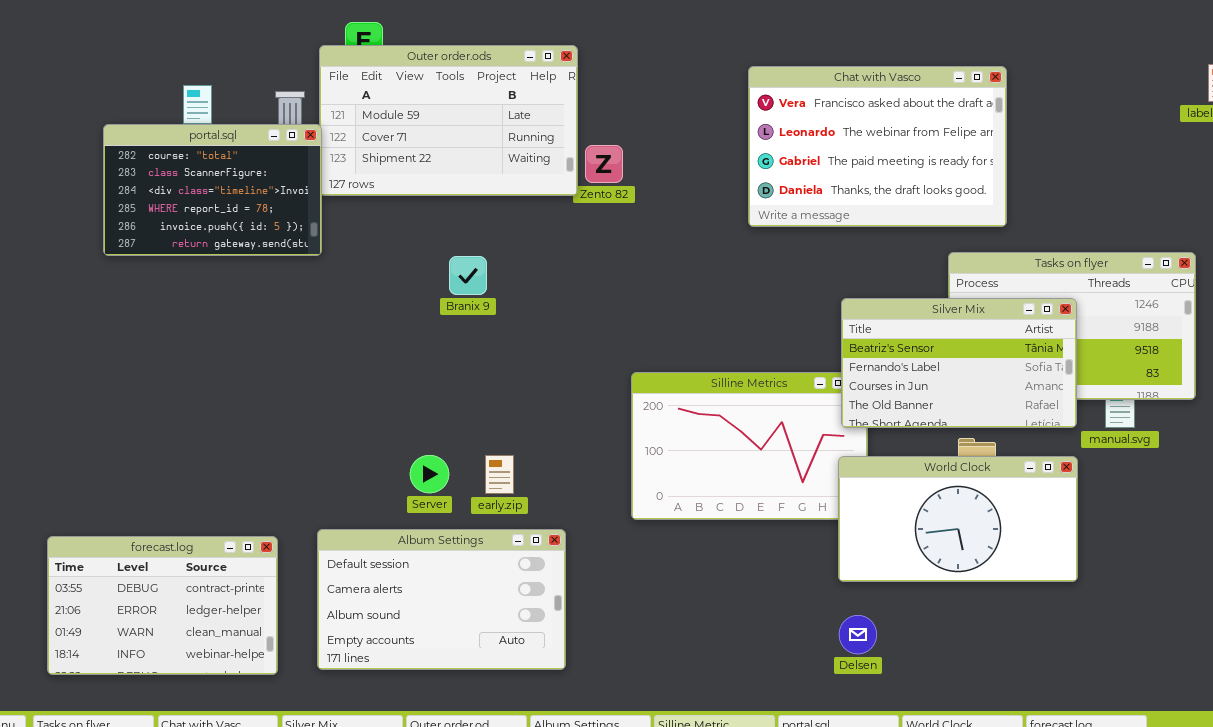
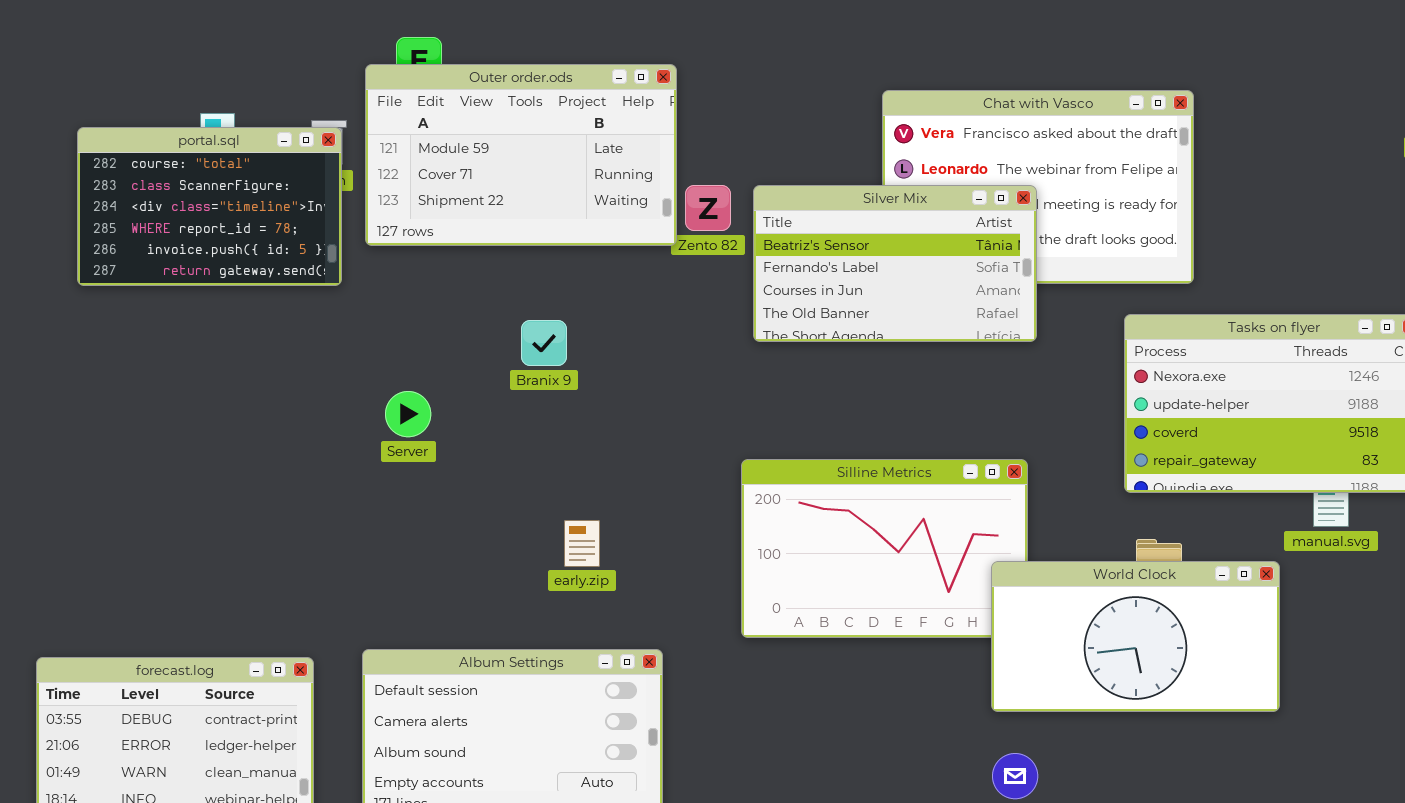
portal.sql: [103,124,322,256] -> [77,127,342,286], moved
Silver Mix: [841,298,1077,428] -> [753,185,1037,342], moved
Server: [410,455,449,493] -> [385,391,431,437], moved
early.zip: [485,455,514,494] -> [564,520,600,567], moved

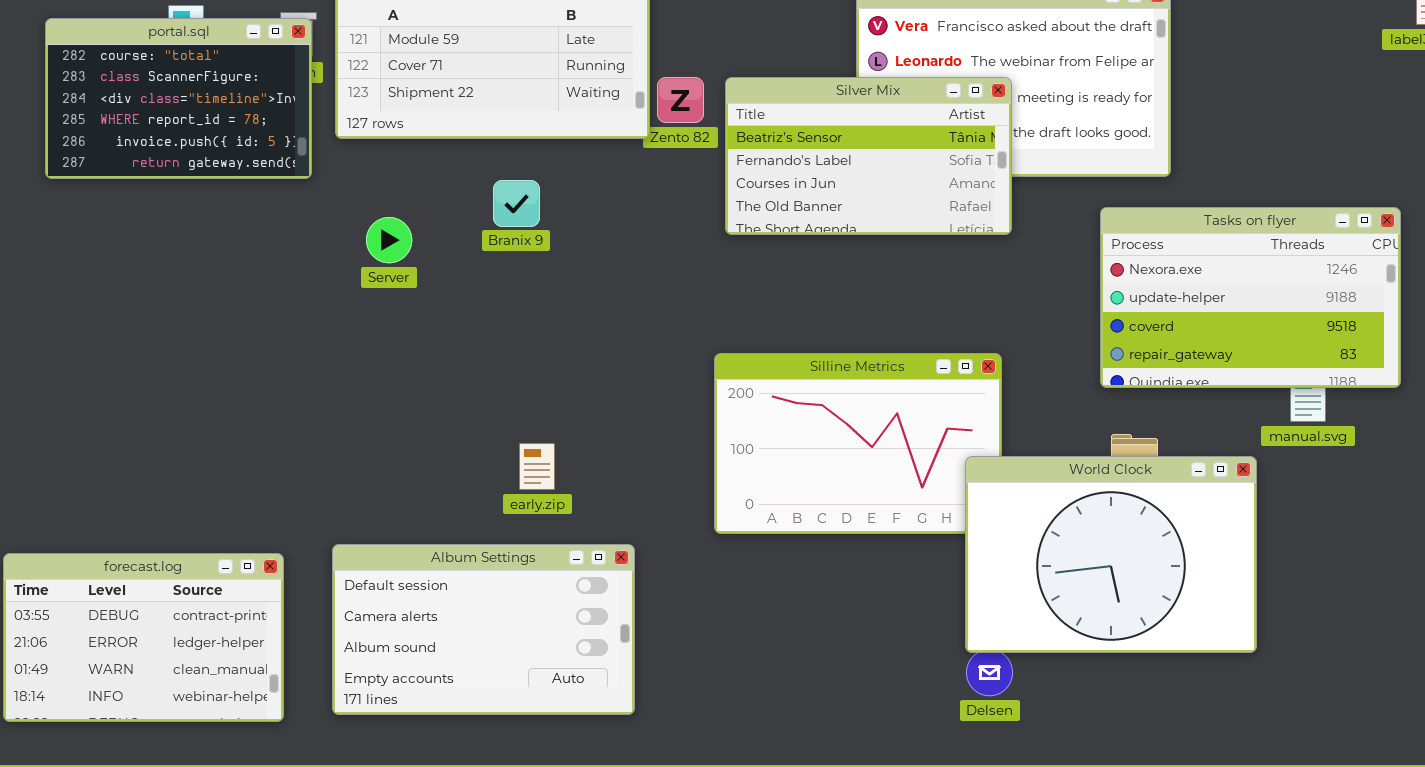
Branix 9: [521,320,567,366] -> [493,180,540,227], moved
Server: [385,391,431,437] -> [366,217,412,263], moved
early.zip: [564,520,600,567] -> [519,443,555,490], moved
World Clock: [991,561,1280,712] -> [965,456,1257,653], resized

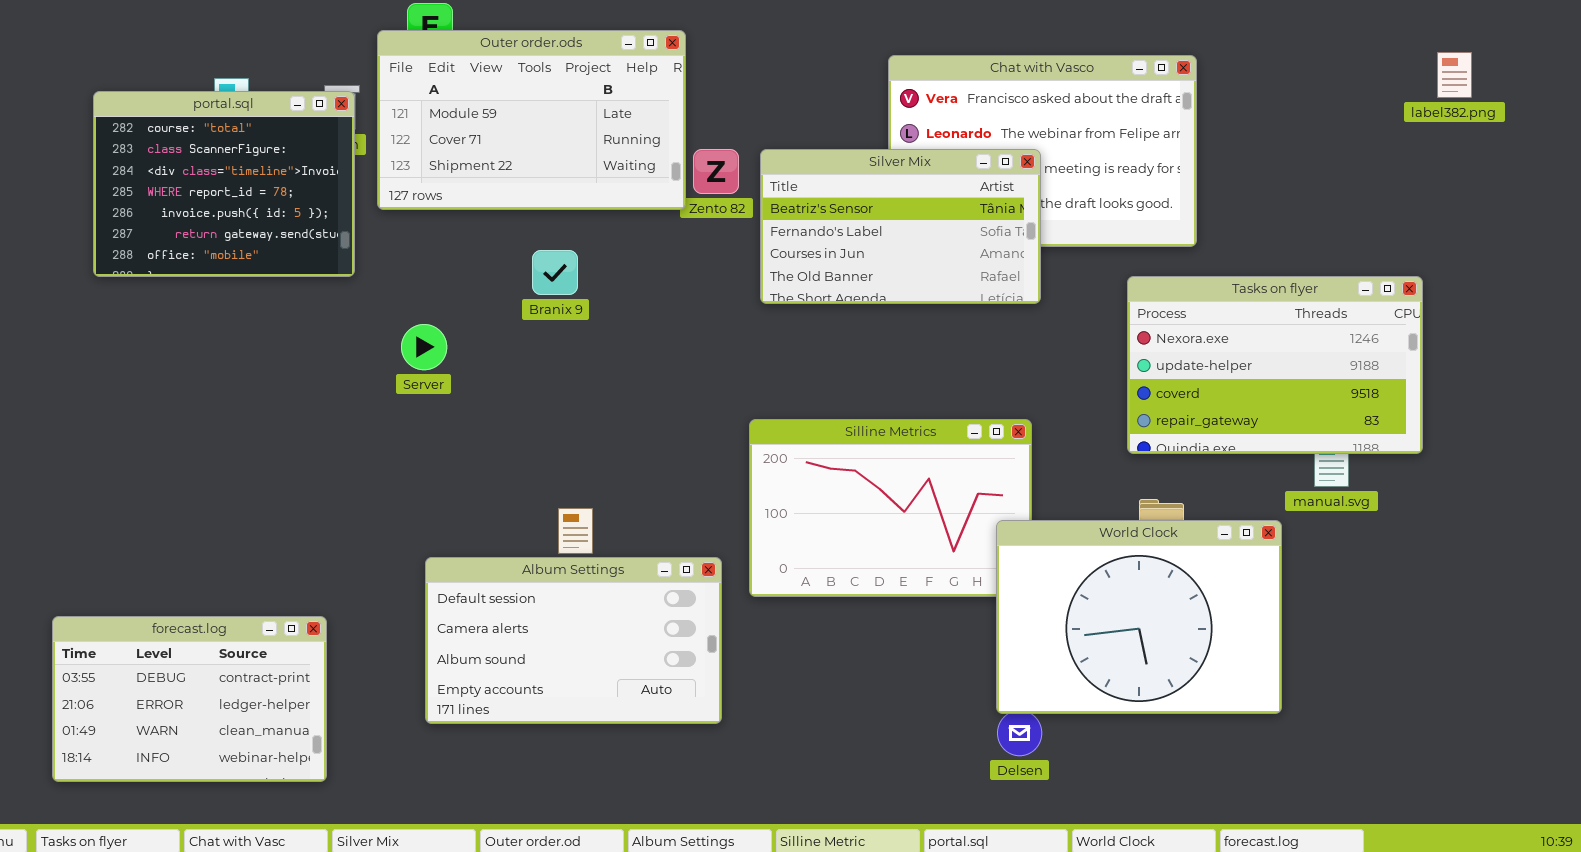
portal.sql: [45,18,312,179] -> [93,91,355,277], resized
Server: [366,217,412,263] -> [401,324,447,370], moved
Album Settings: [332,544,635,715] -> [425,557,722,724], moved

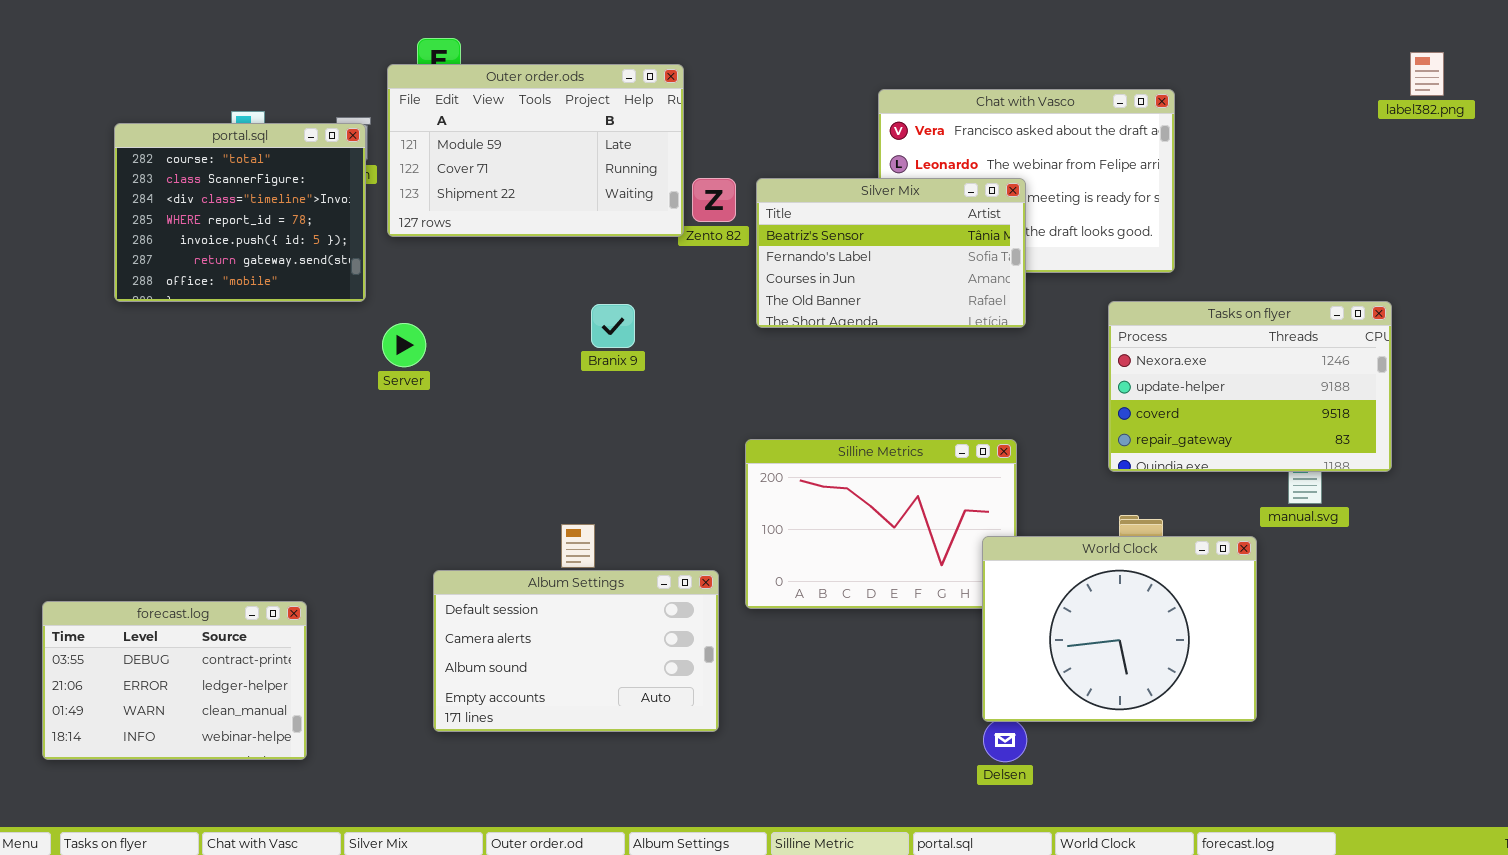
label382.png: [1437,52,1472,98] -> [1410,52,1444,96], moved
Branix 9: [532,250,578,295] -> [591,304,635,348], moved
Server: [401,324,447,370] -> [382,323,426,367], moved
forecast.log: [52,616,327,782] -> [42,601,307,760], moved

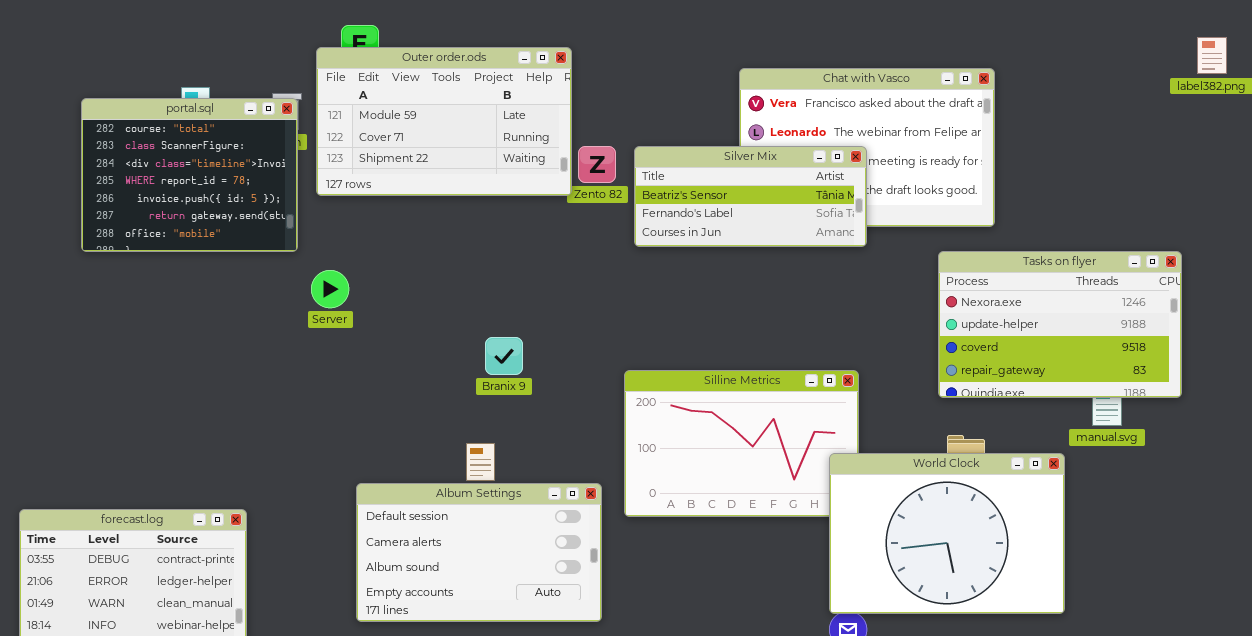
Silver Mix: [756,178,1026,328] -> [634,146,867,247], resized
Branix 9: [591,304,635,348] -> [485,337,523,375], moved

